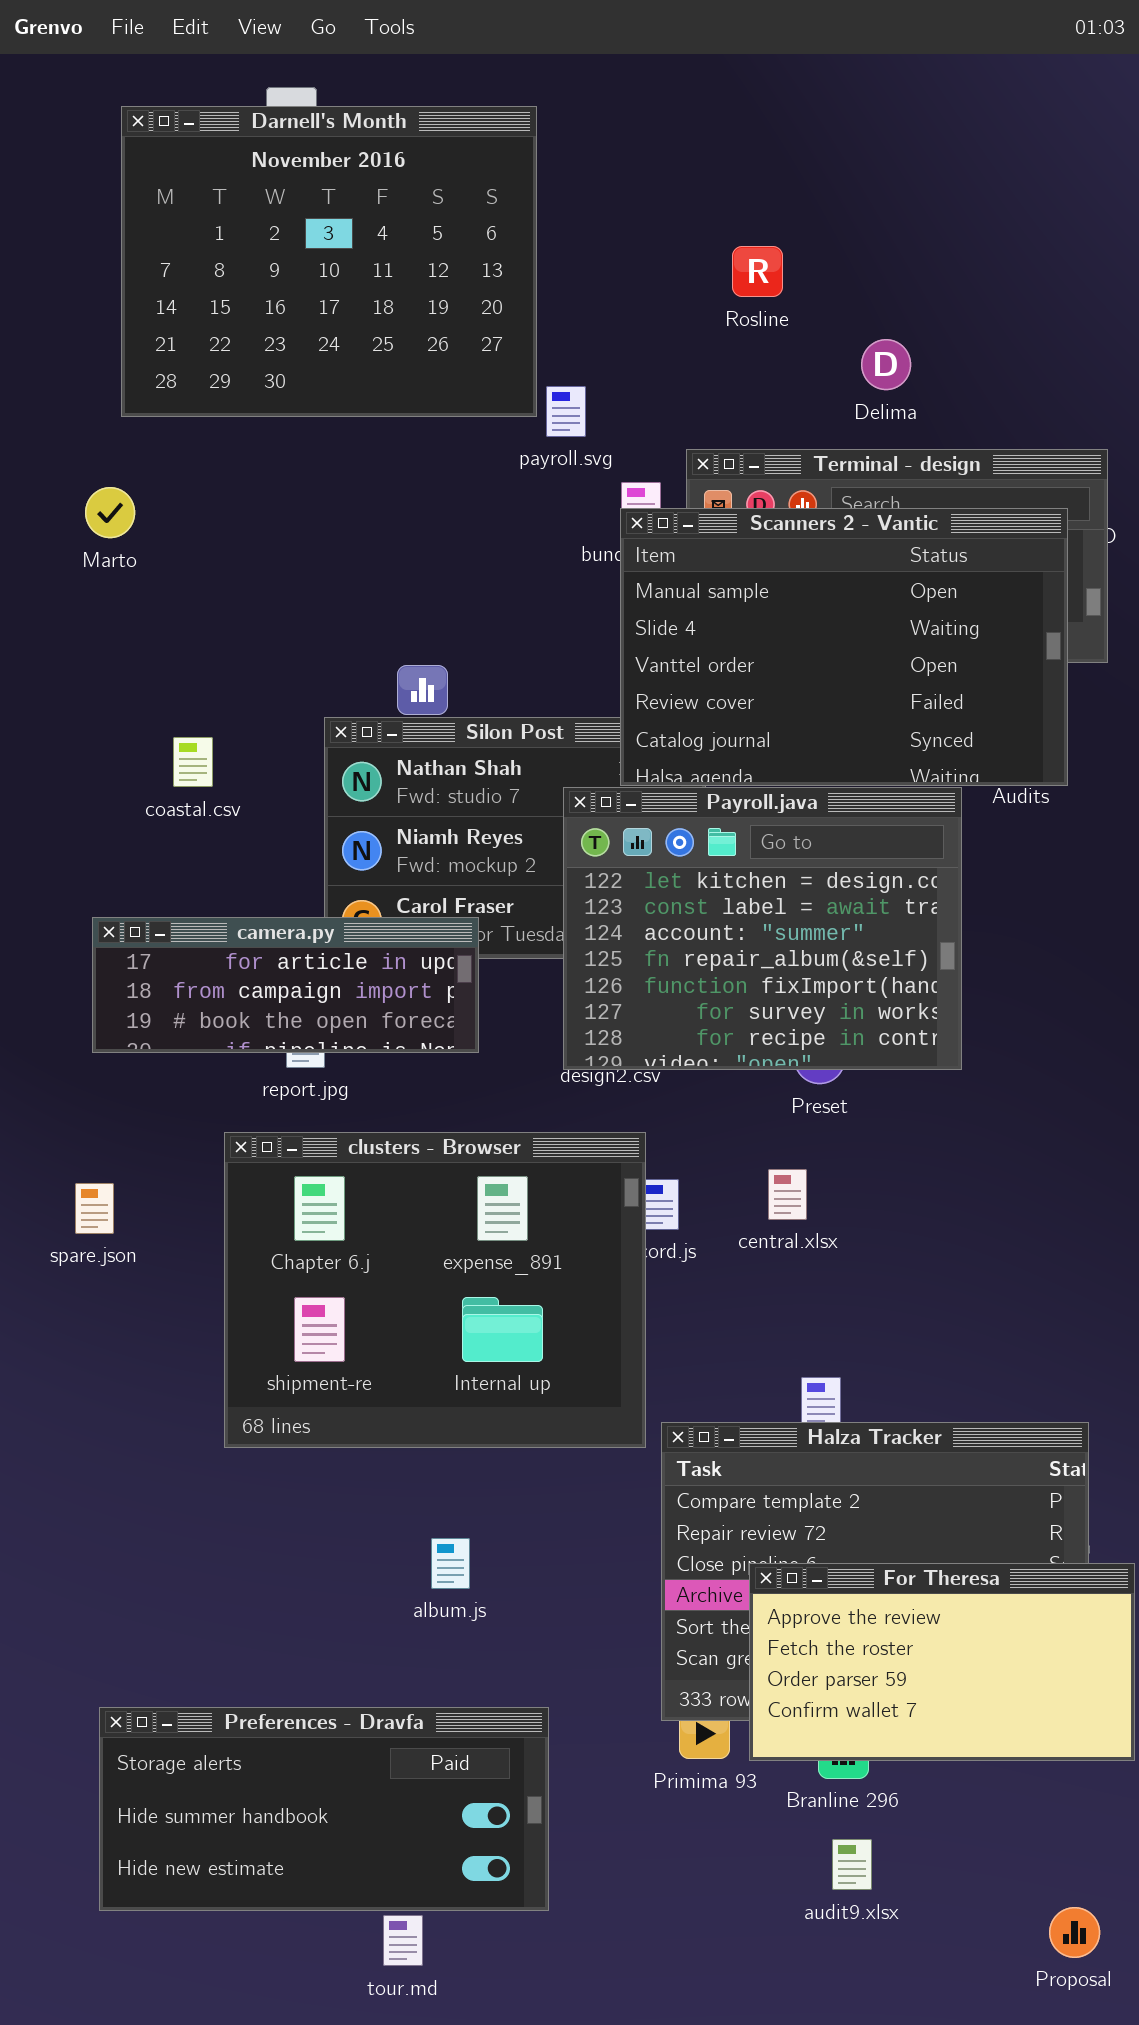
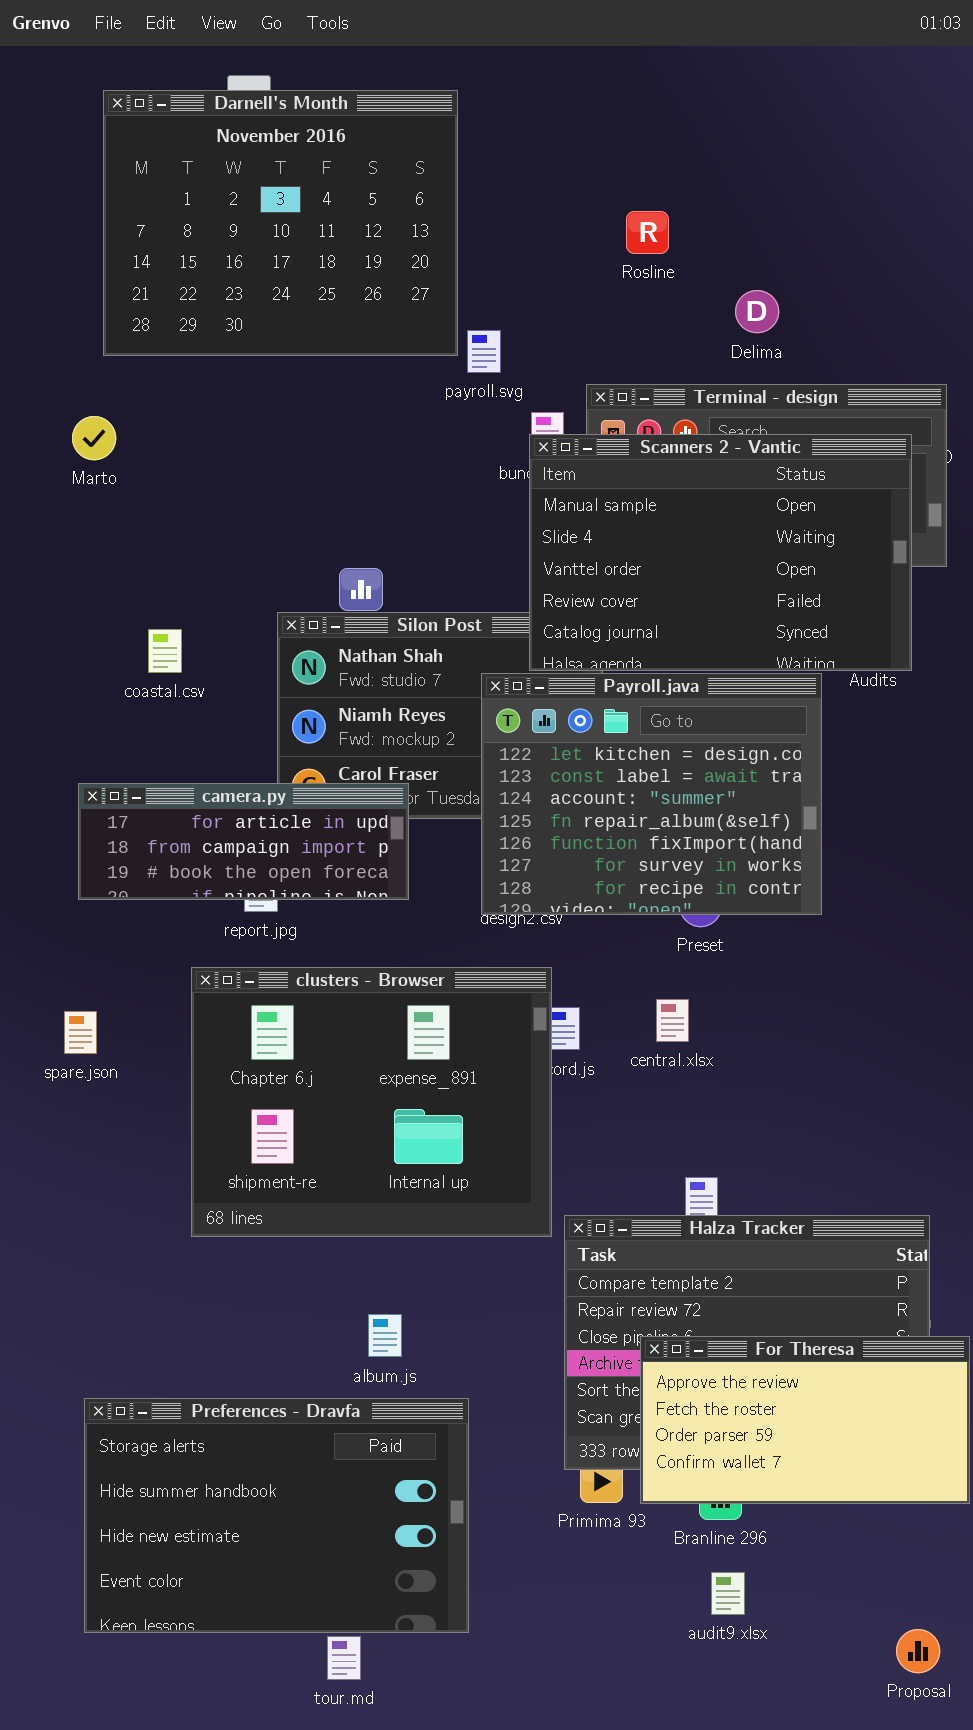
Preferences - Dravfa: [99,1707,549,1911] -> [84,1398,469,1633], resized

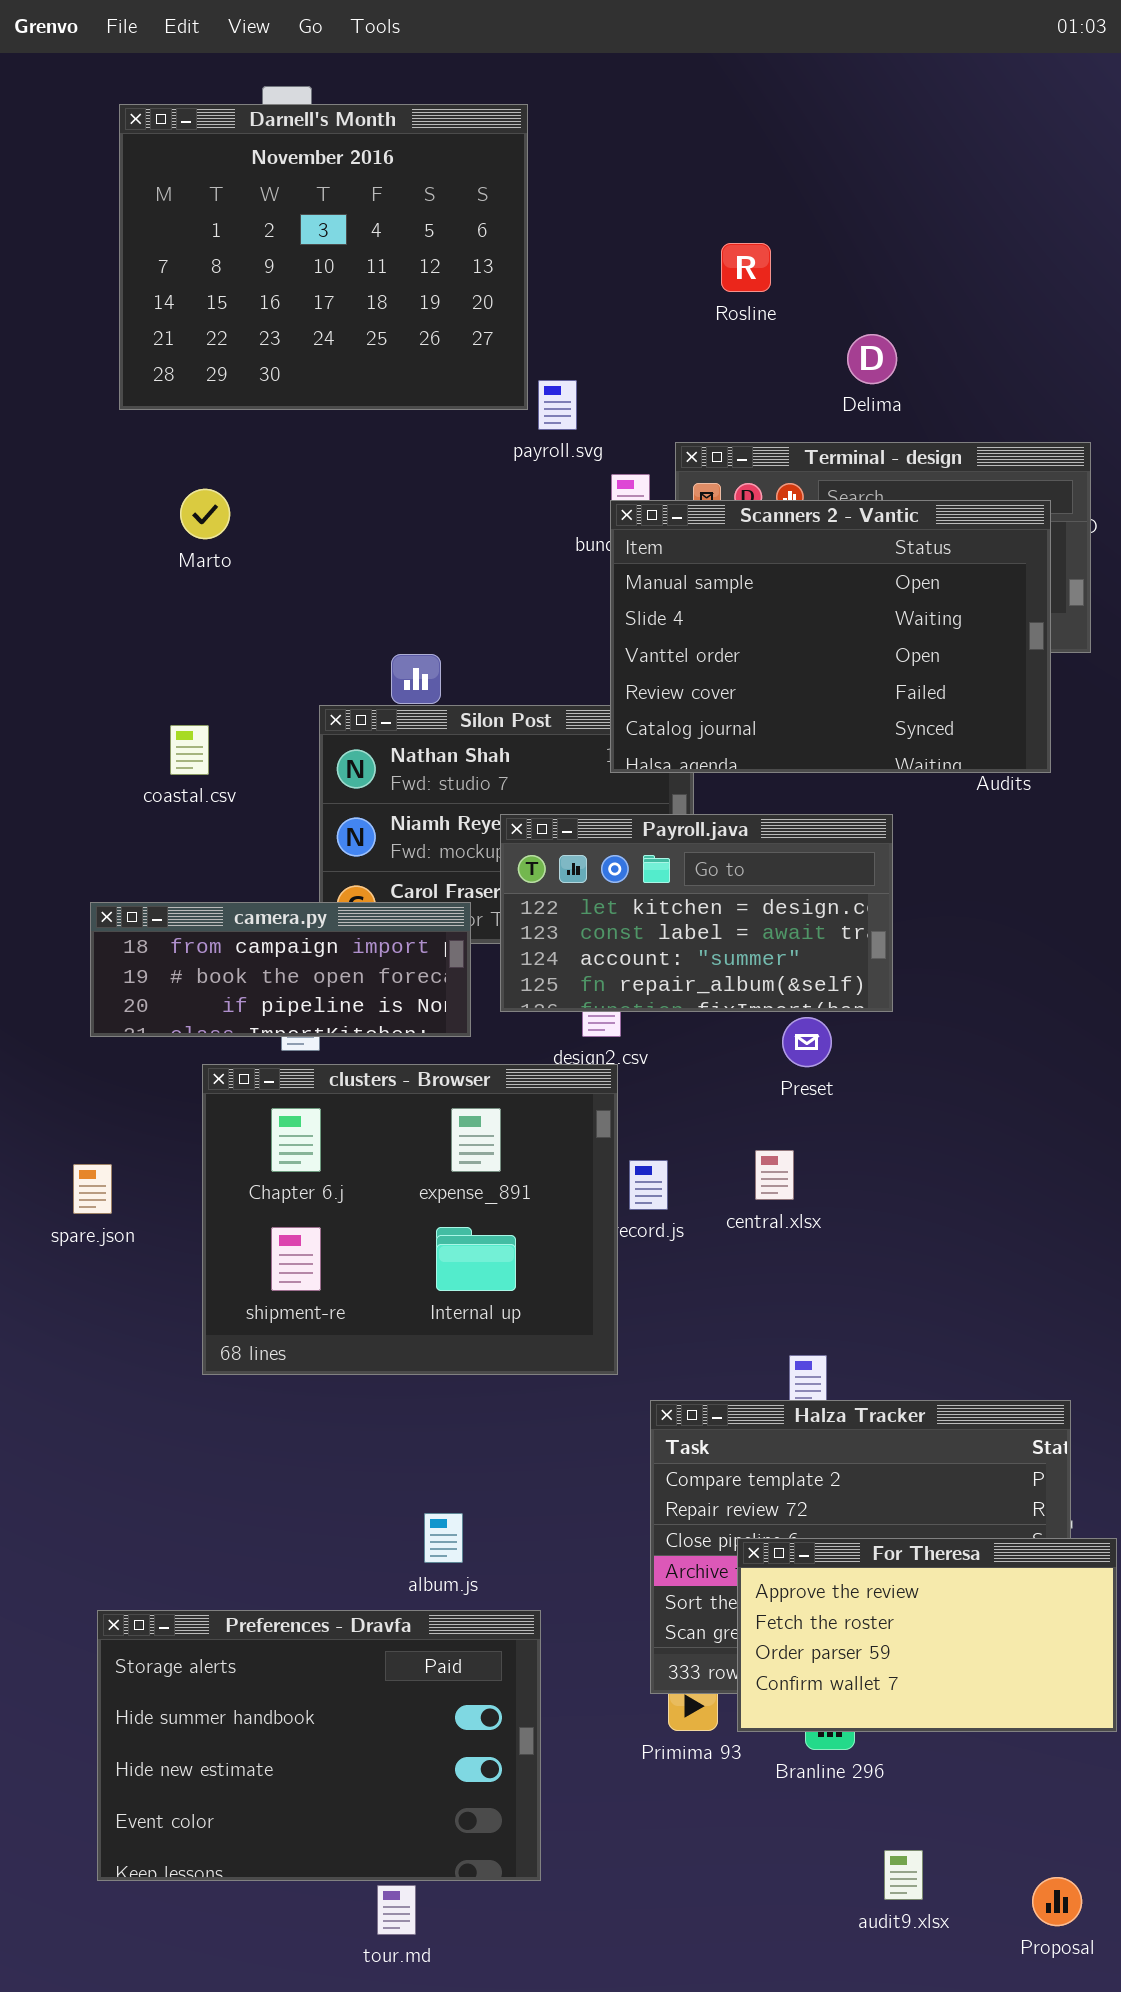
Marto: [72,416,116,460] -> [180,489,230,539], moved
Payroll.java: [481,673,822,915] -> [500,814,893,1012], moved, resized
camera.py: [78,783,409,900] -> [90,902,471,1037], scrolled down 1 row
clusters - Browser: [191,967,552,1237] -> [202,1064,618,1375], moved
audit9.xlsx: [711,1572,745,1615] -> [884,1850,923,1900], moved

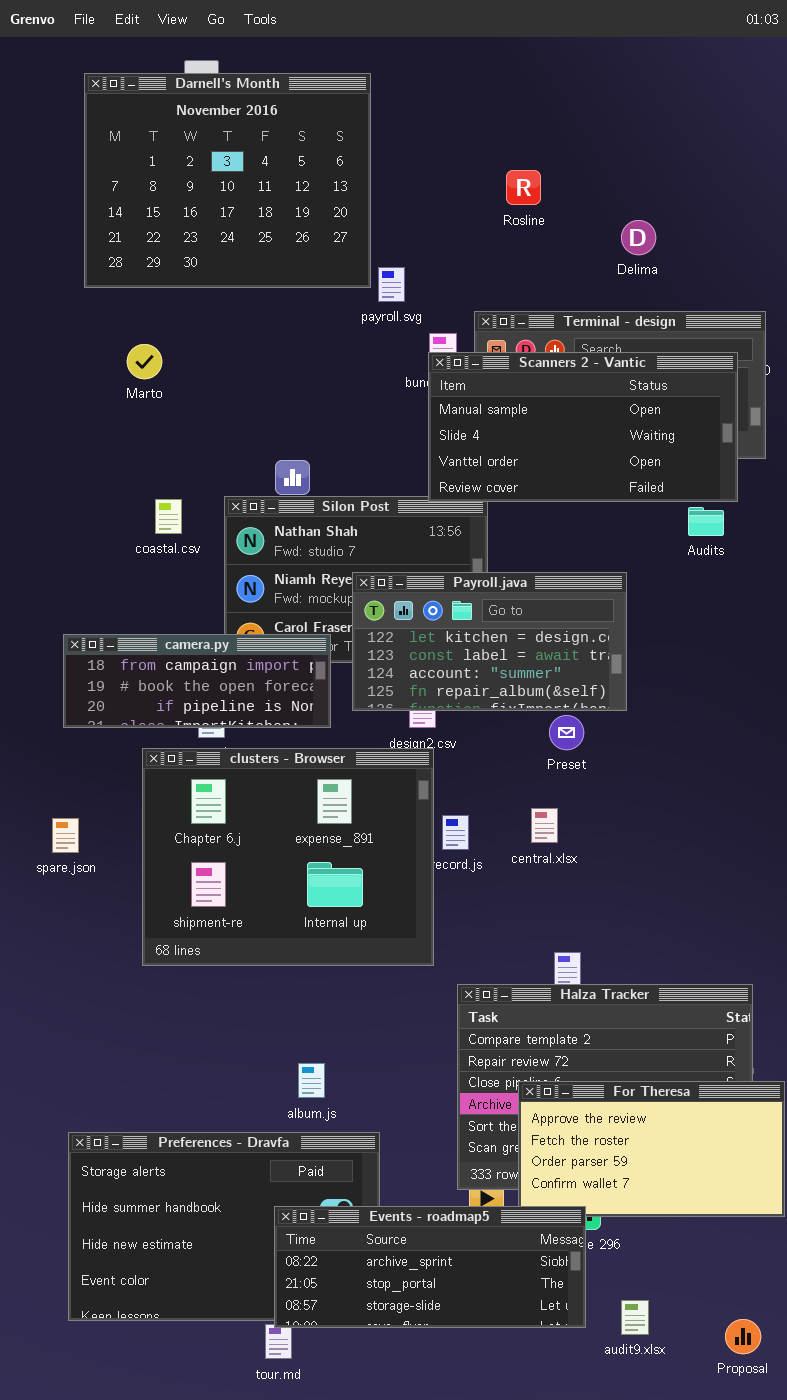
Delima: [847,334,897,384] -> [621,220,656,255], moved
Scanners 2 - Vantic: [610,500,1051,773] -> [428,352,738,502], resized
coastal.csv: [170,725,209,775] -> [155,499,182,534], moved
Events - roadmap5: none -> [274,1206,586,1328], opened

